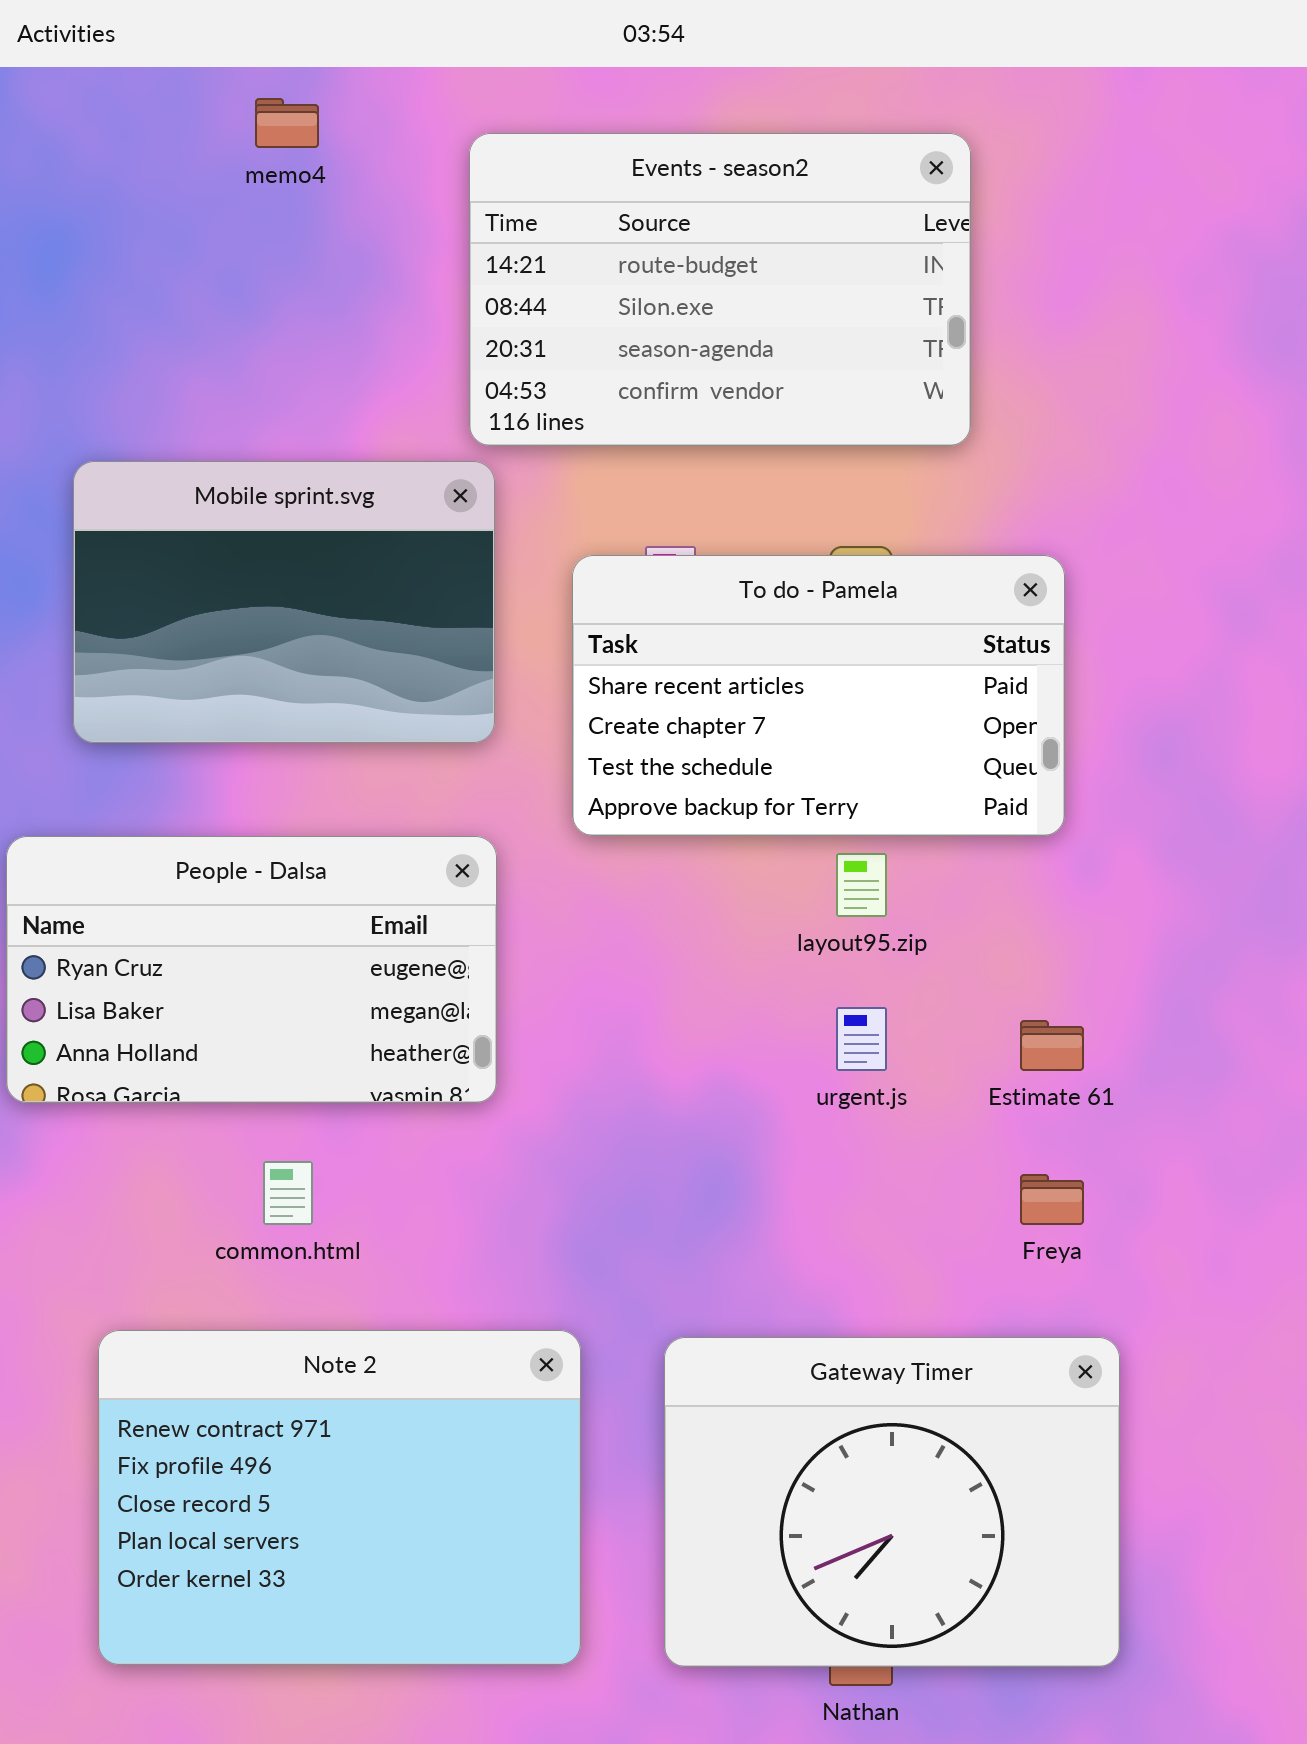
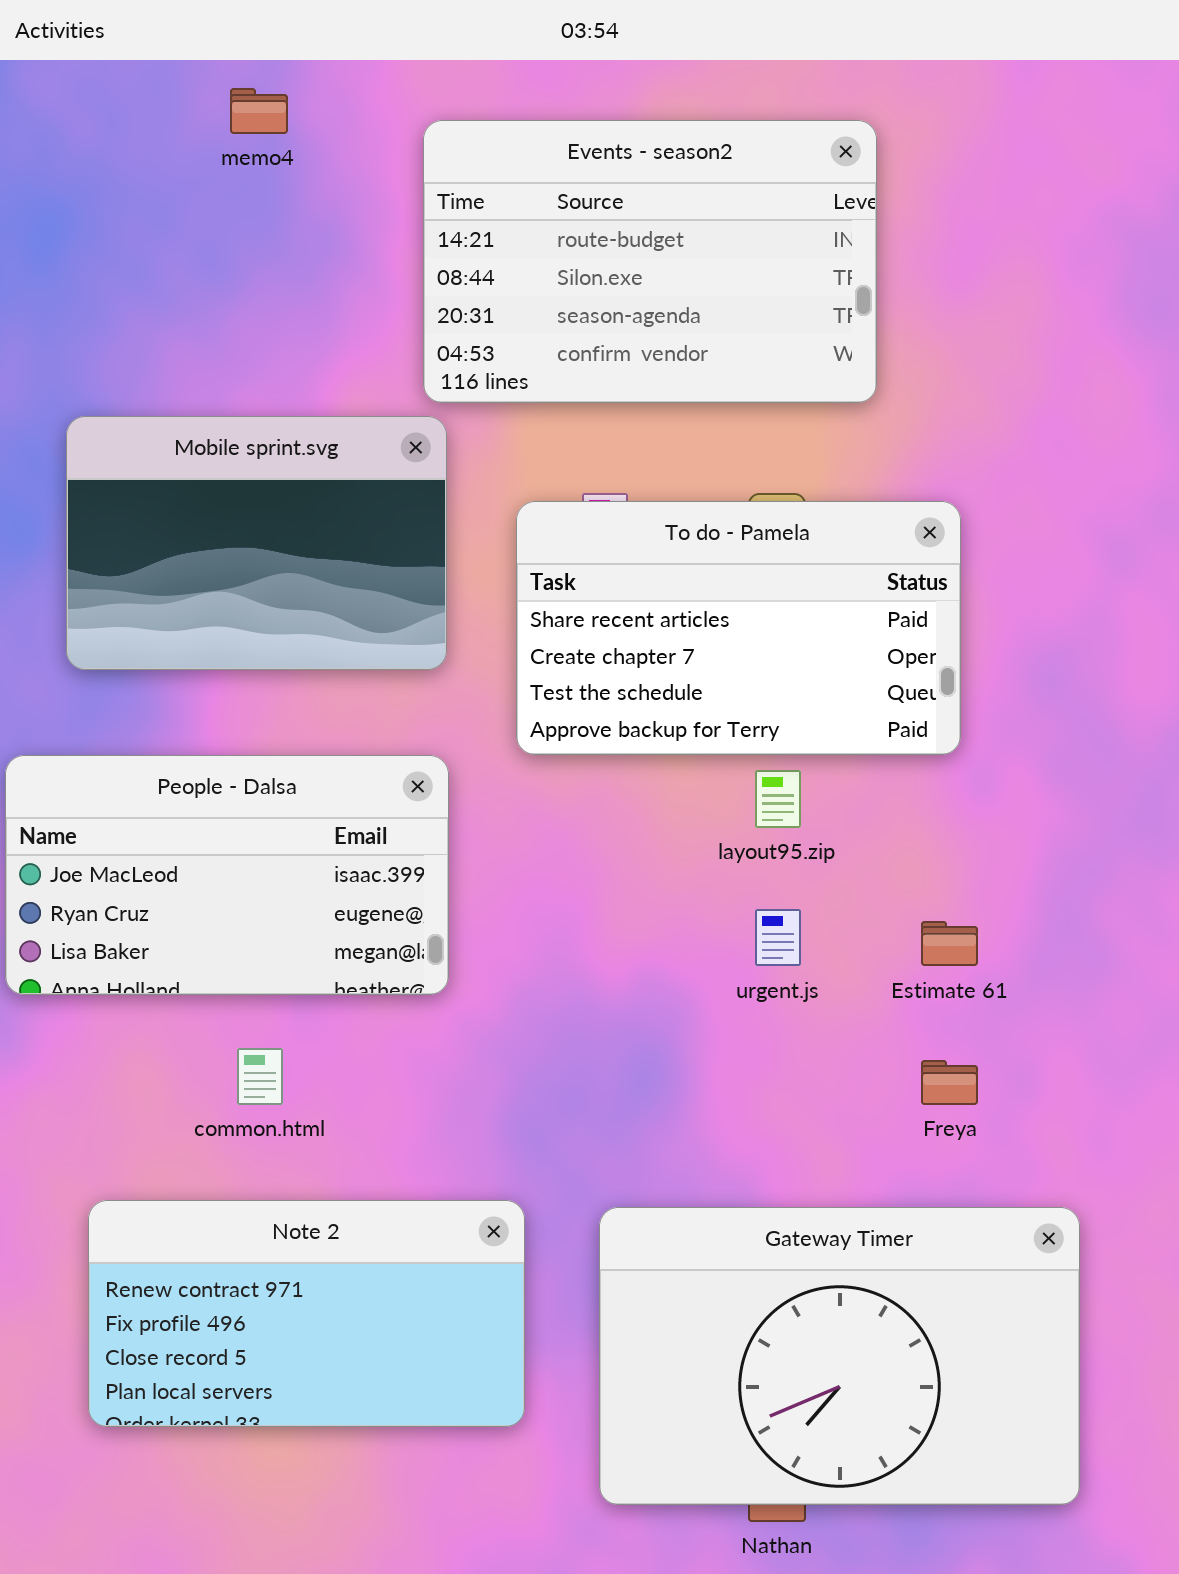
People - Dalsa: [6,836,497,1103] -> [5,755,449,995], scrolled up 1 row
Note 2: [98,1330,581,1665] -> [88,1200,525,1427], resized
Gateway Timer: [664,1337,1120,1667] -> [599,1207,1080,1505], resized

